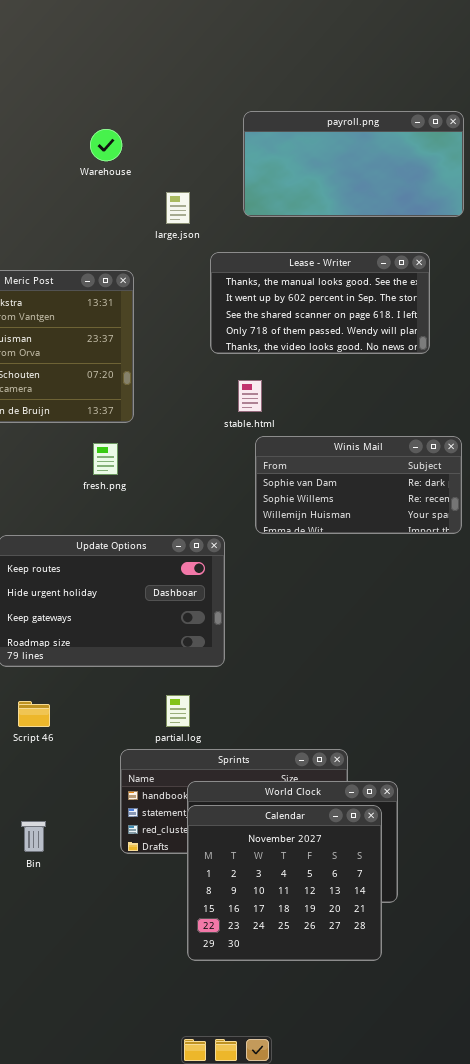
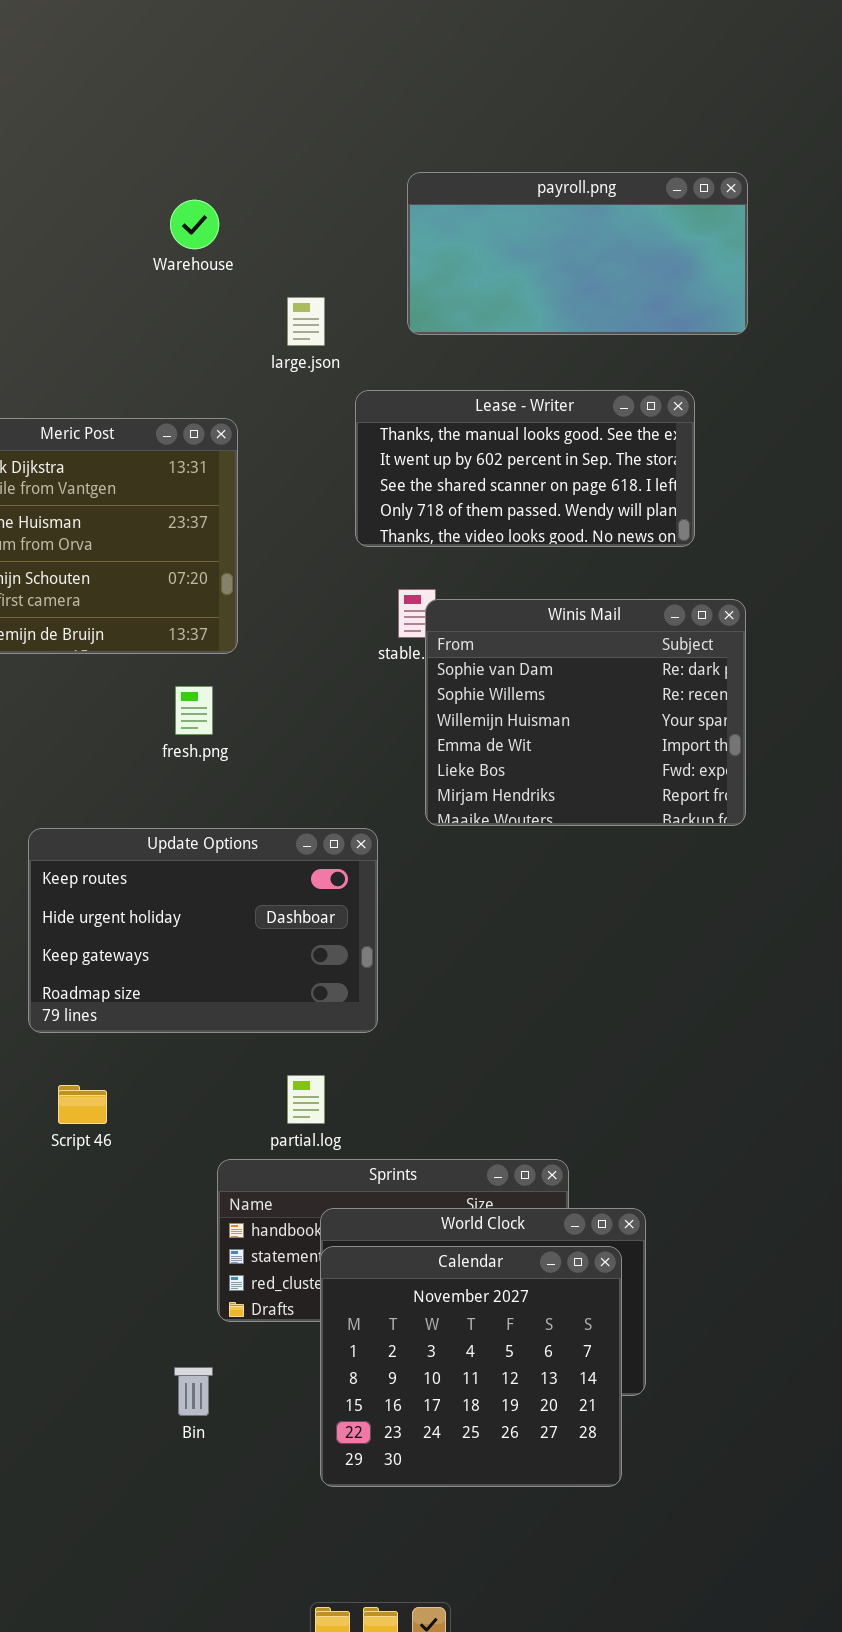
Winis Mail: [255,436,462,534] -> [425,599,746,826], resized
Bin: [21,821,46,852] -> [174,1367,213,1416], moved

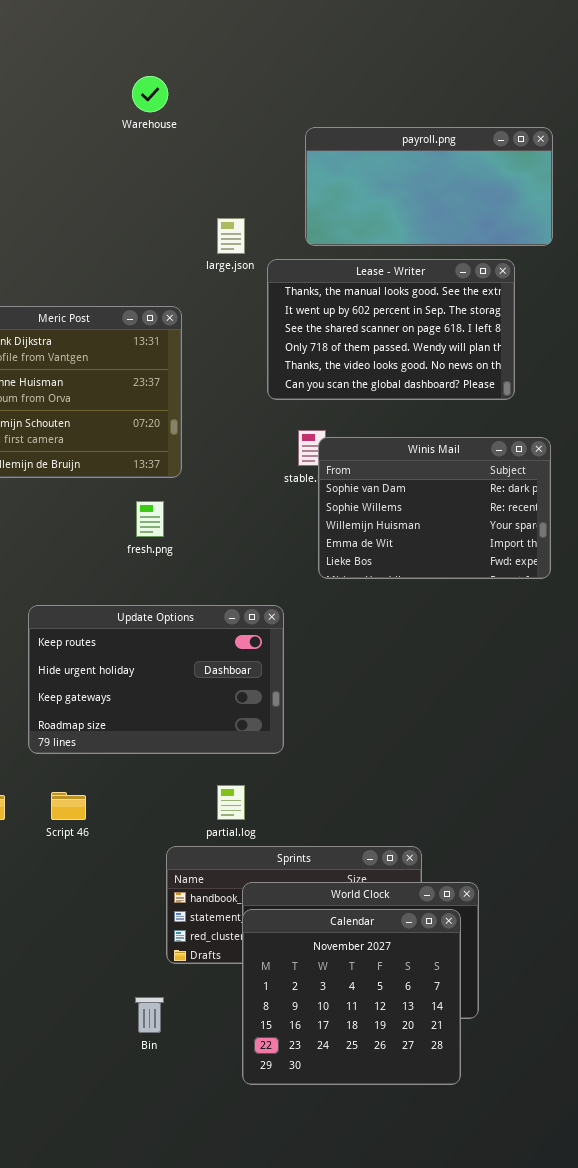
Warehouse: [170,200,219,249] -> [132,76,168,112], moved
Lease - Writer: [355,390,695,547] -> [267,259,515,400], resized
Winis Mail: [425,599,746,826] -> [318,437,551,579], resized

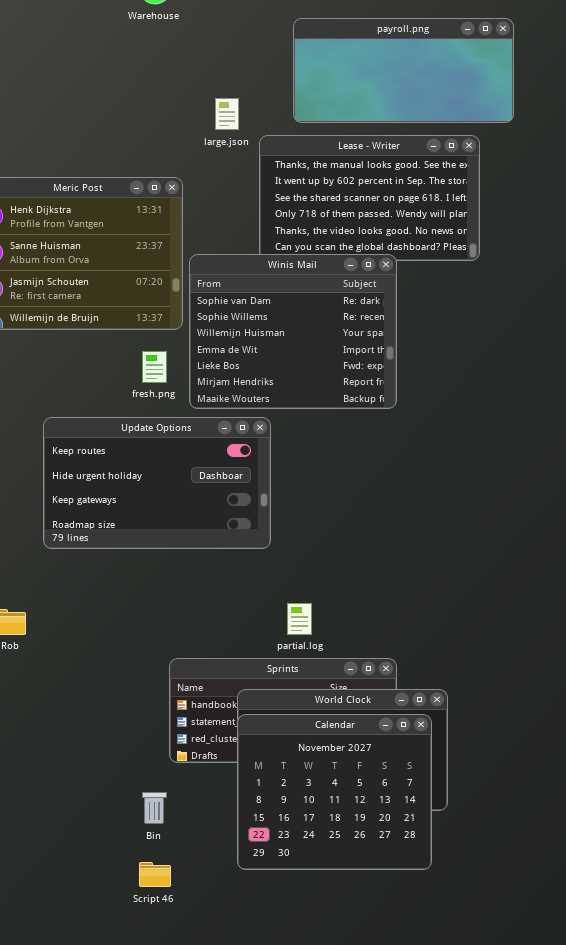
Winis Mail: [318,437,551,579] -> [189,254,397,409], moved, resized
Update Options: [28,605,284,754] -> [43,417,271,549], moved
partial.log: [217,785,245,820] -> [287,603,312,635], moved
Script 46: [51,792,86,820] -> [139,862,171,887], moved

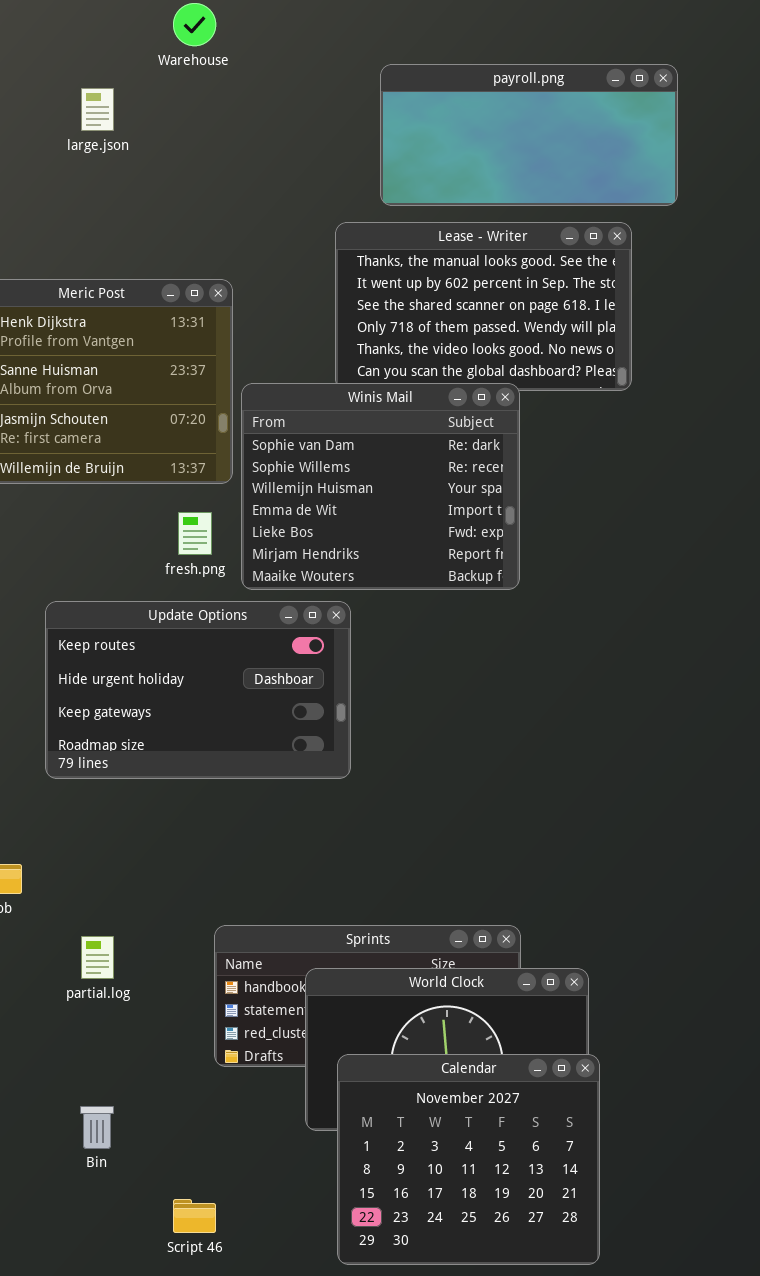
large.json: [215,98,239,130] -> [81,88,114,131], moved
partial.log: [287,603,312,635] -> [81,936,114,979], moved
Calendar: [237,714,432,870] -> [337,1054,600,1265], moved
Bin: [142,792,167,824] -> [80,1106,114,1149], moved

